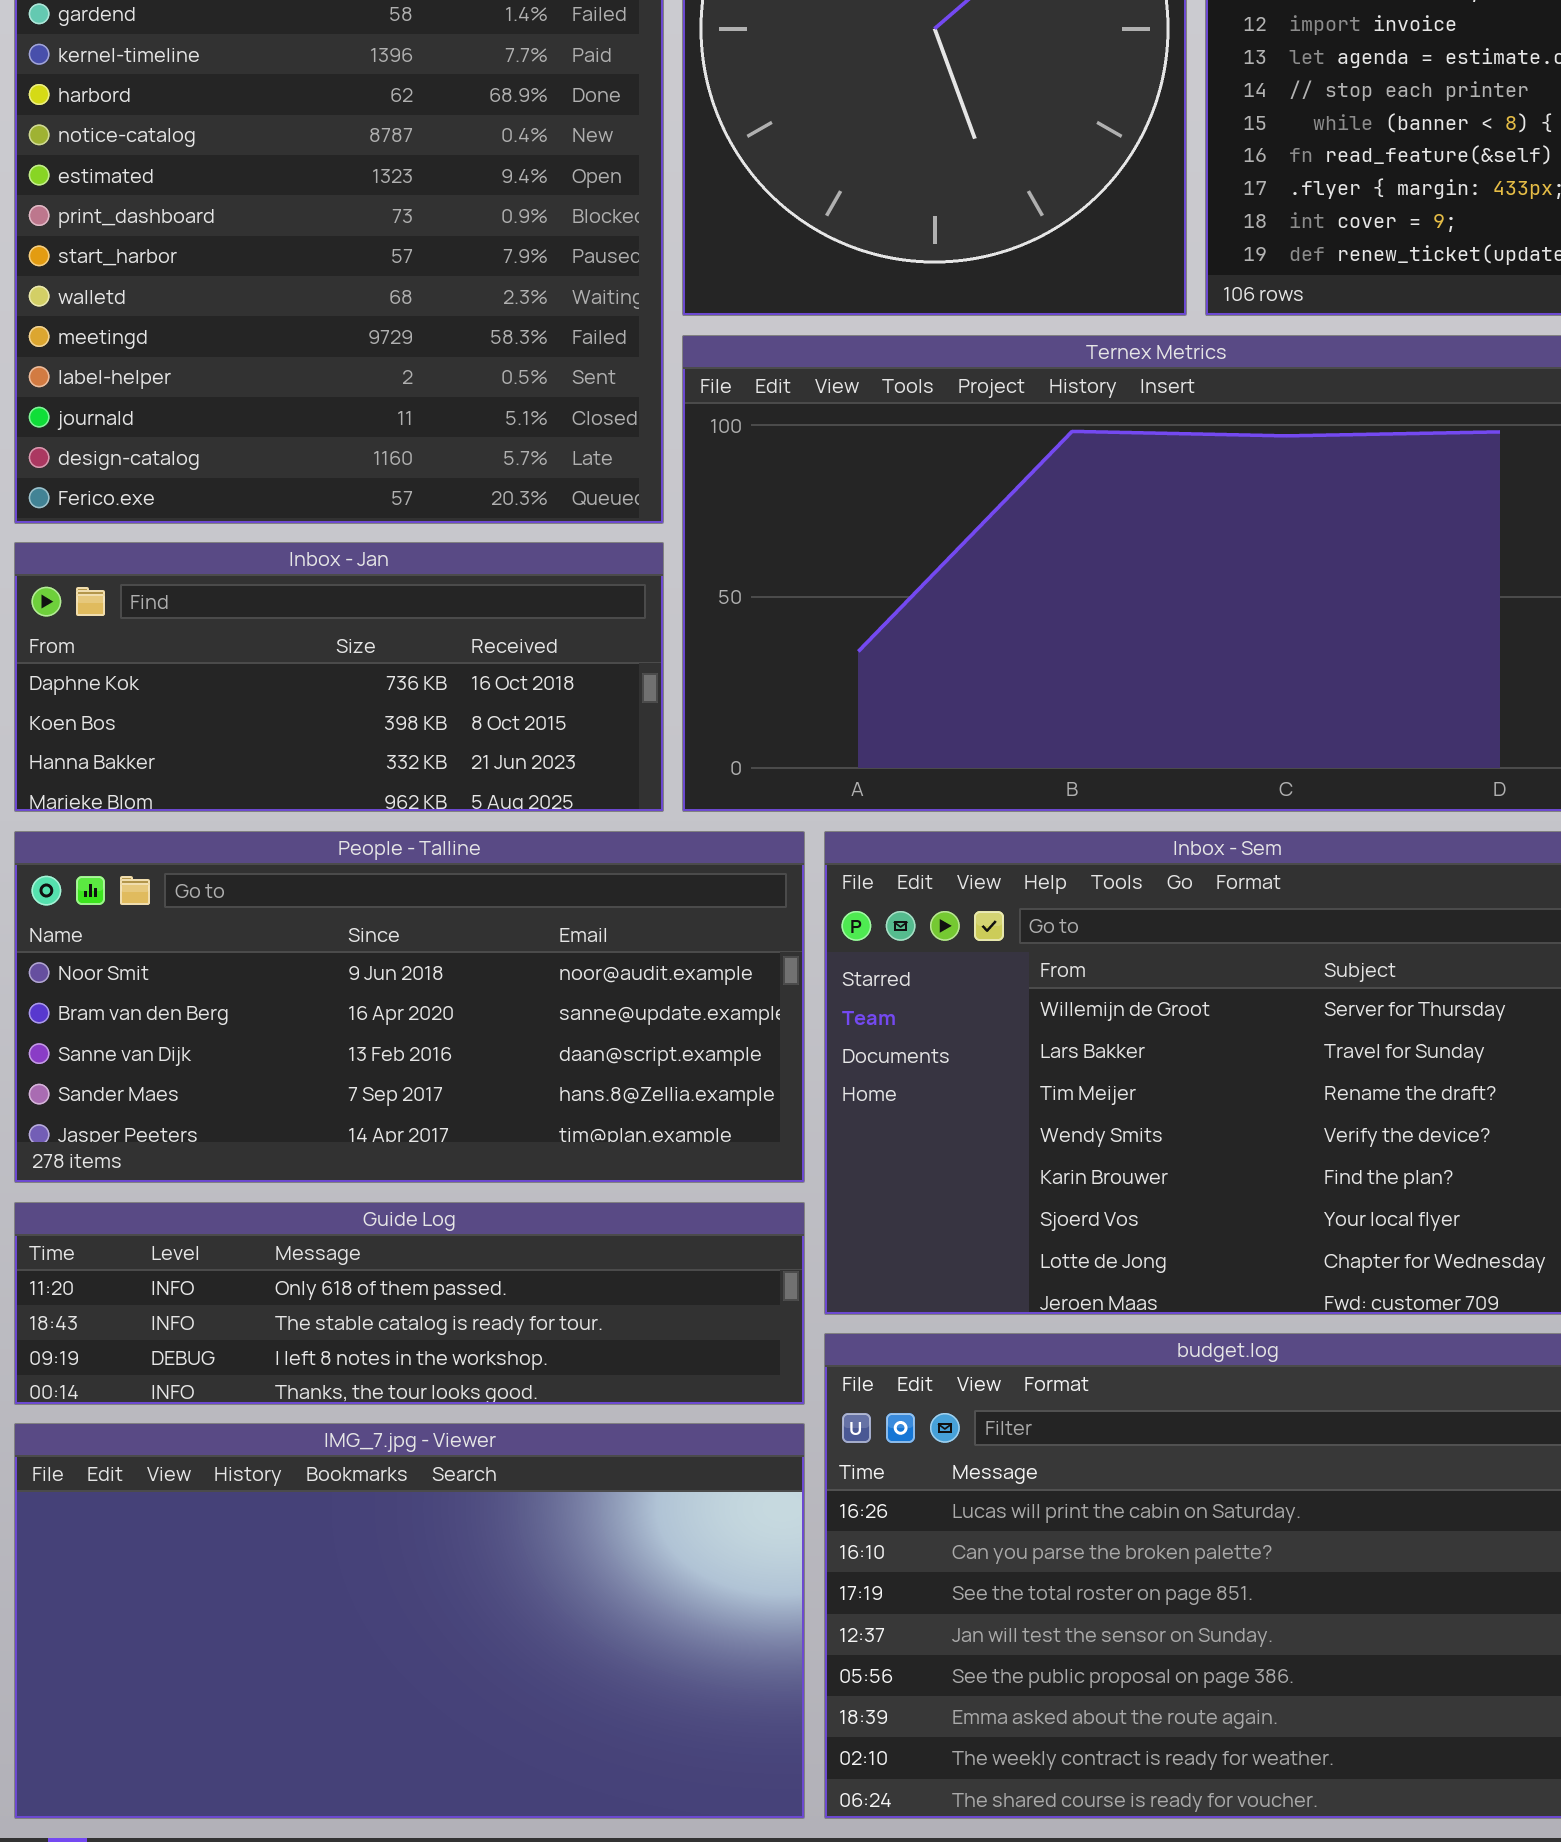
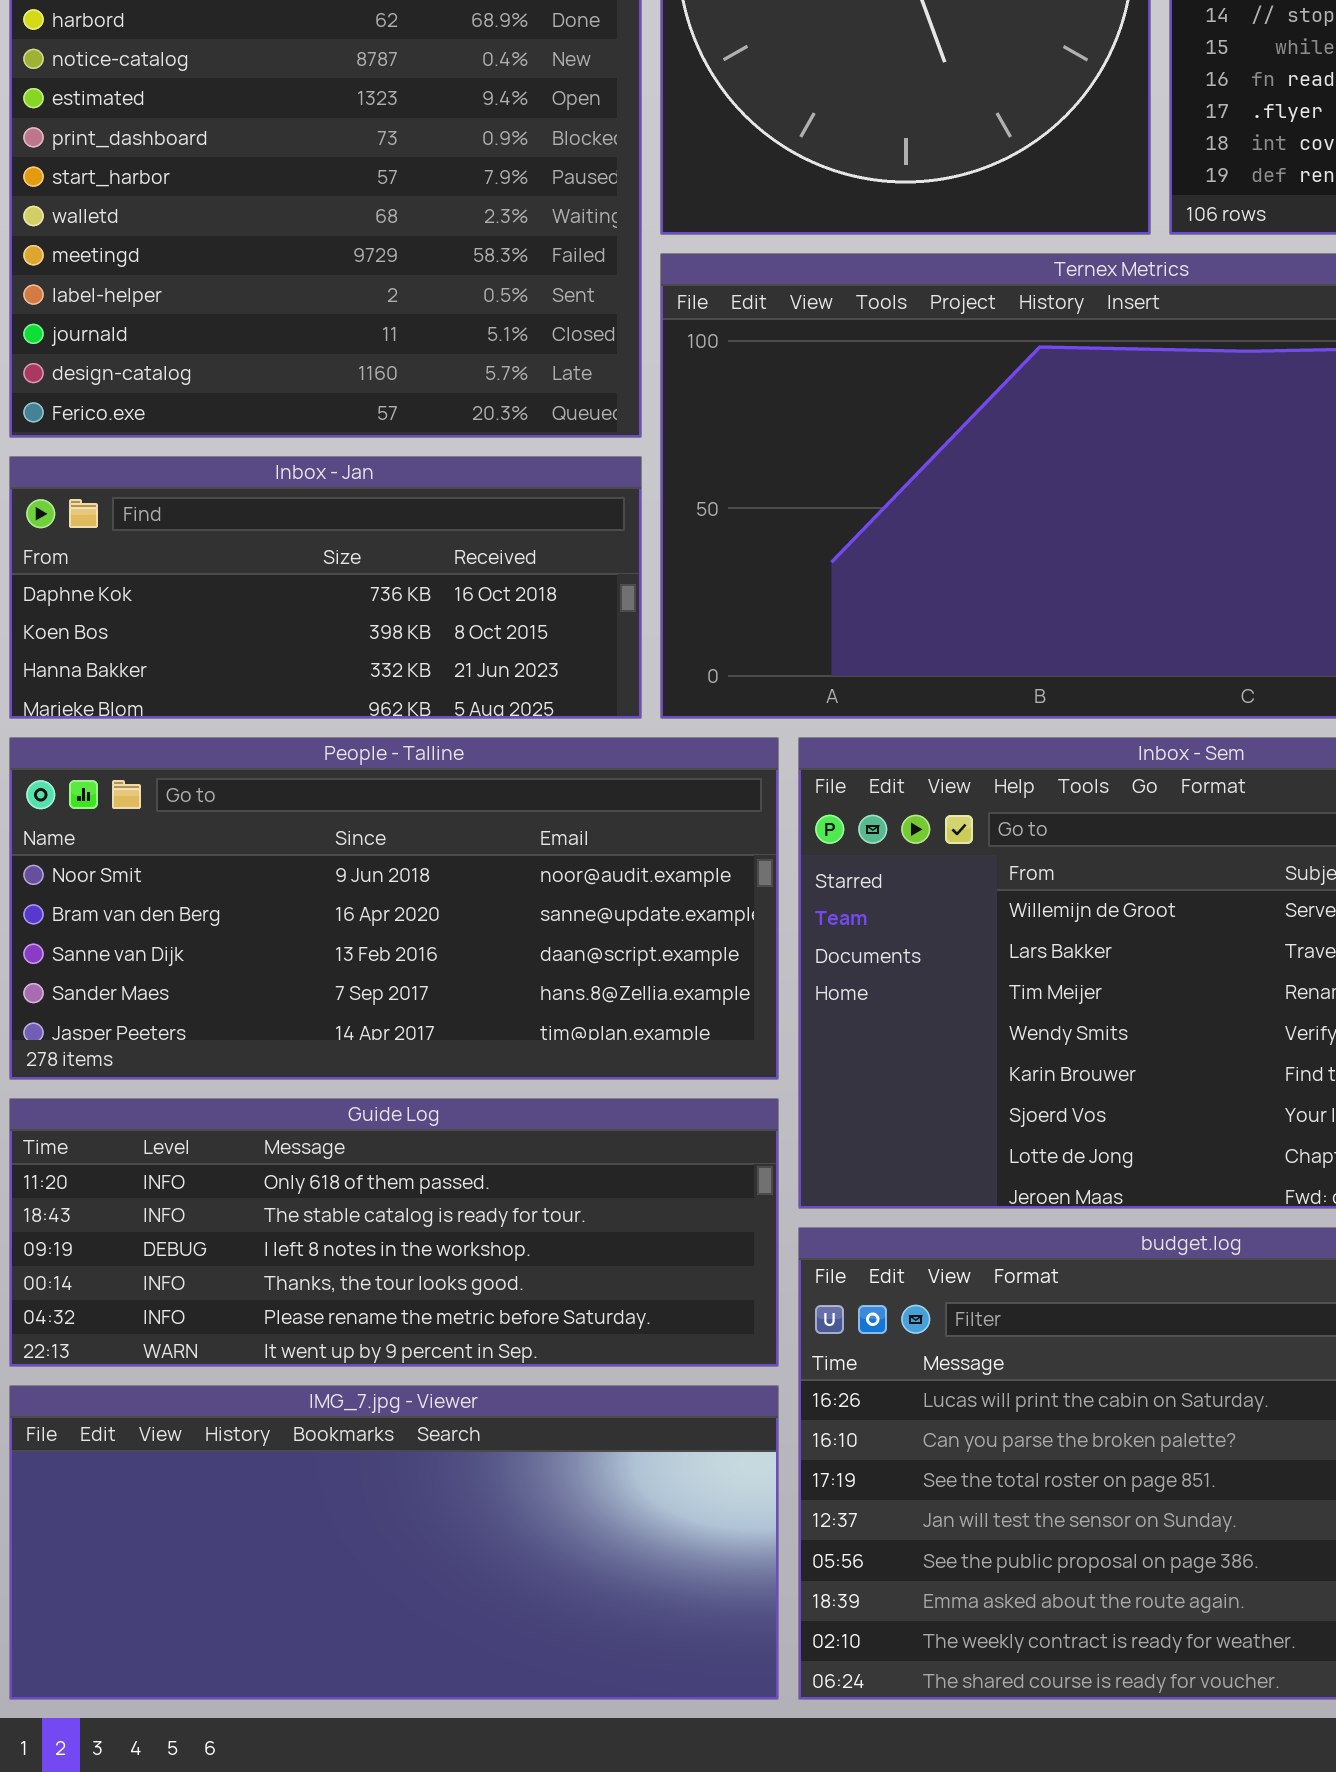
Guide Log: [14,1202,805,1405] -> [9,1098,779,1367], resized
IMG_7.jpg - Viewer: [14,1423,805,1819] -> [9,1385,779,1700], resized

